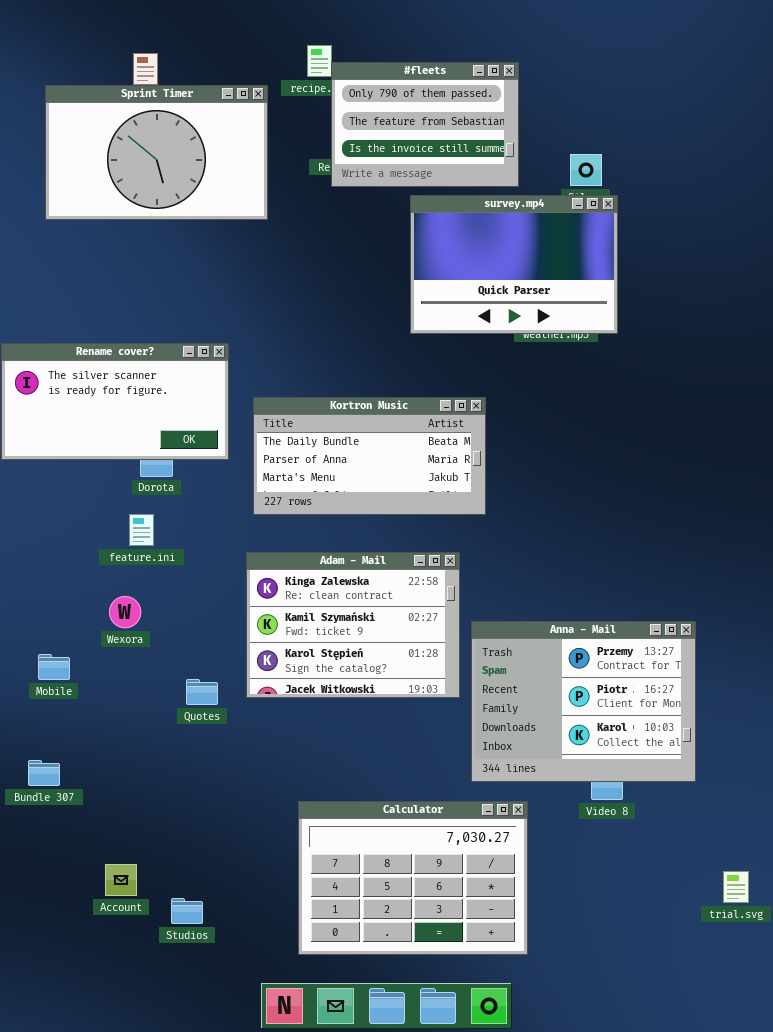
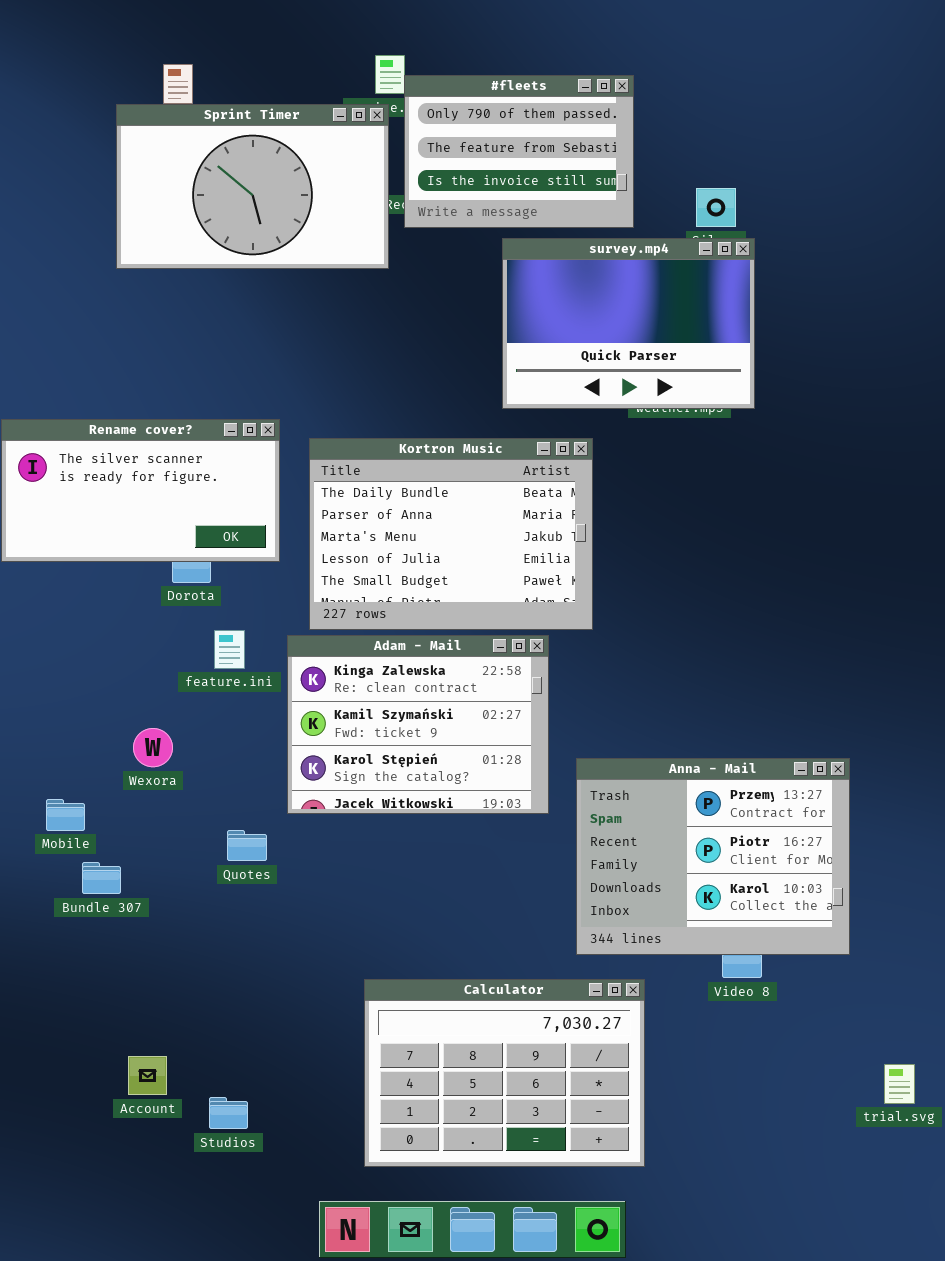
Sprint Timer: [45,85,268,220] -> [116,104,389,269], moved
Kortron Music: [253,397,486,515] -> [309,438,593,630], resized
feature.ini: [129,514,154,546] -> [214,630,245,669], moved
Adam - Mail: [246,552,460,698] -> [287,635,549,814], moved
Bundle 307: [28,760,60,786] -> [82,862,121,894], moved

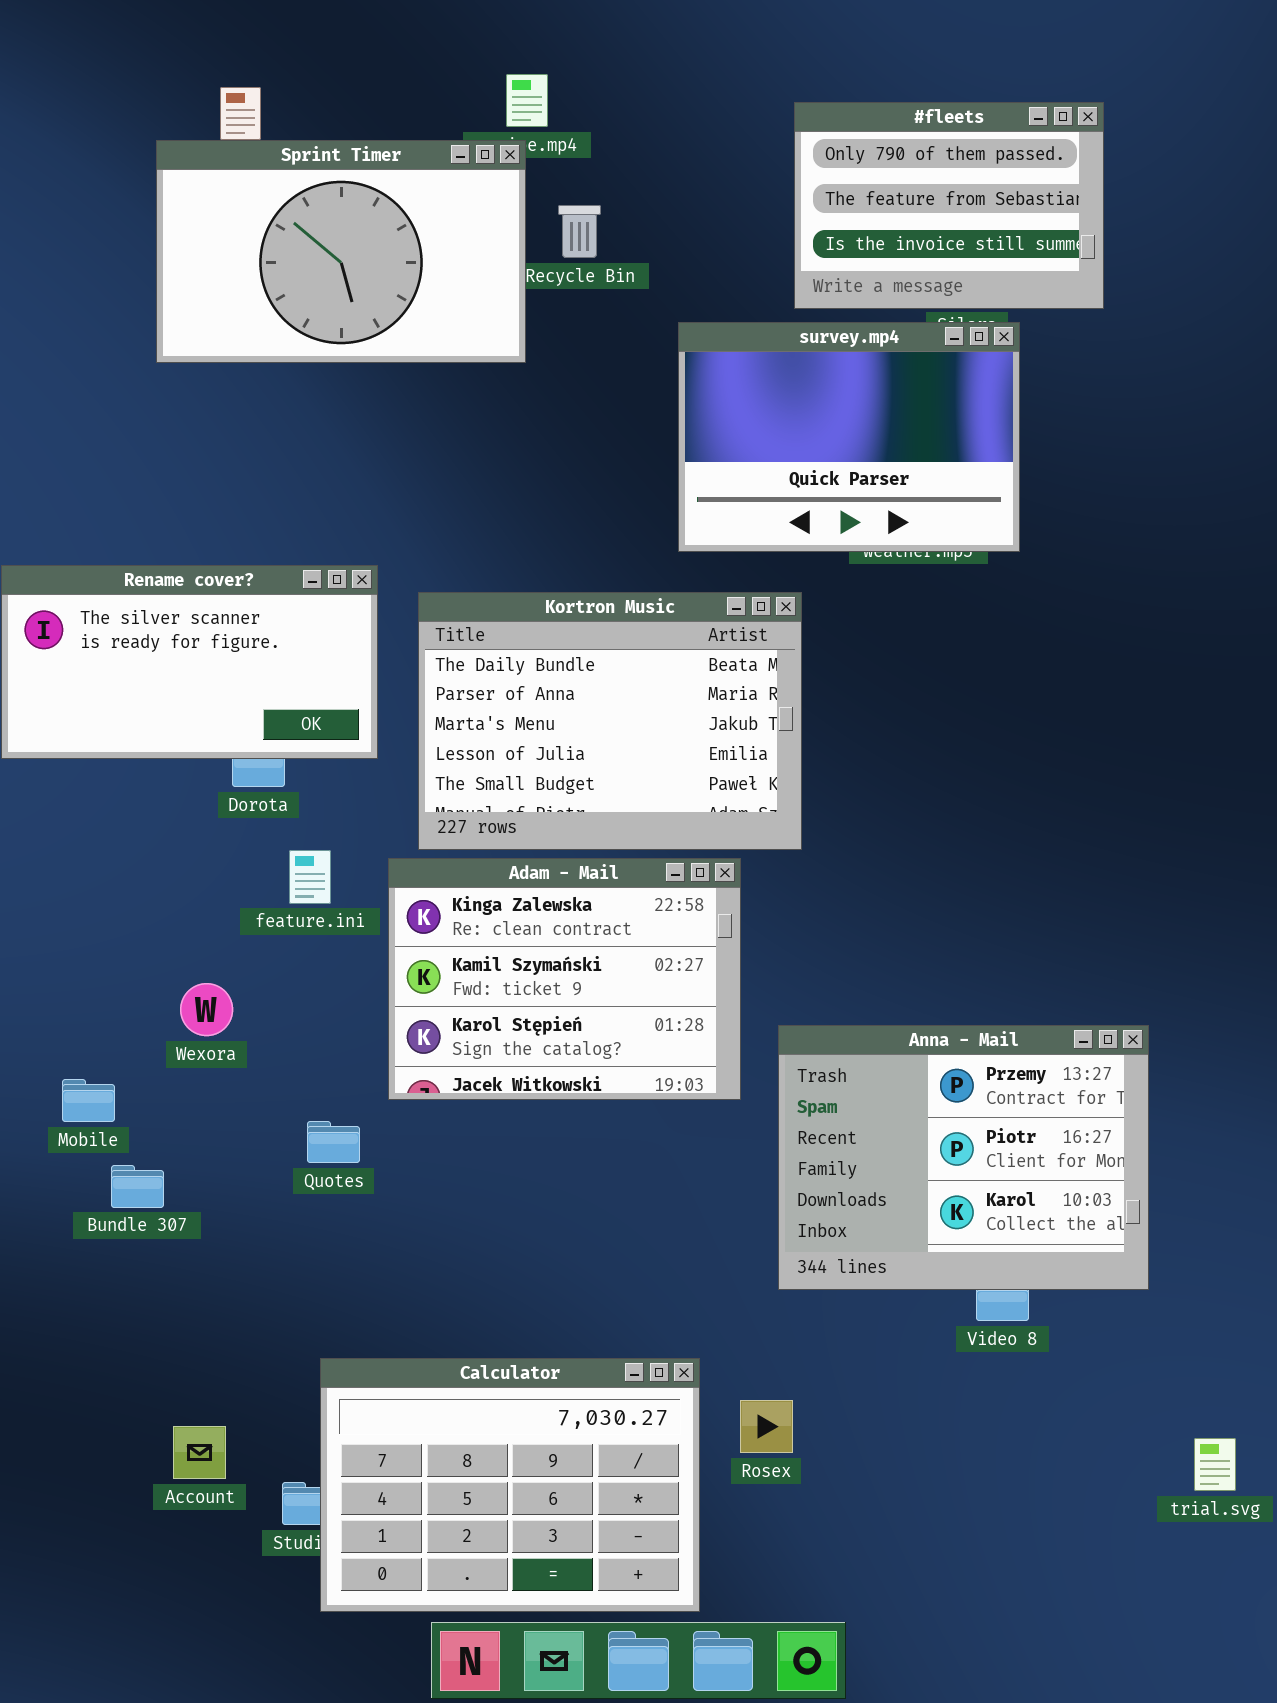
#fleets: [404,75,634,228] -> [794,102,1104,309], moved
Calculator: [364,979,645,1167] -> [320,1358,700,1612], moved

